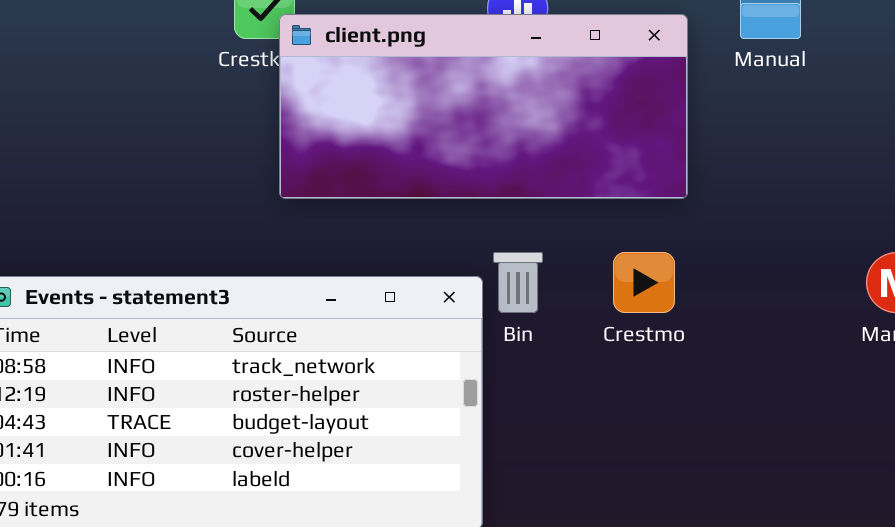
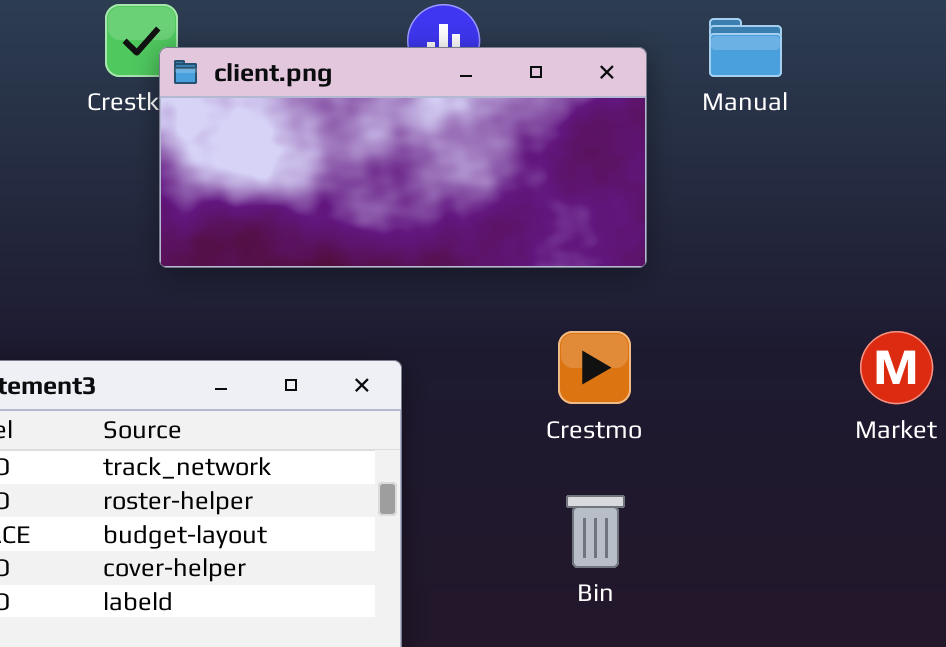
Bin: [493,252,543,313] -> [566,495,625,568], moved

